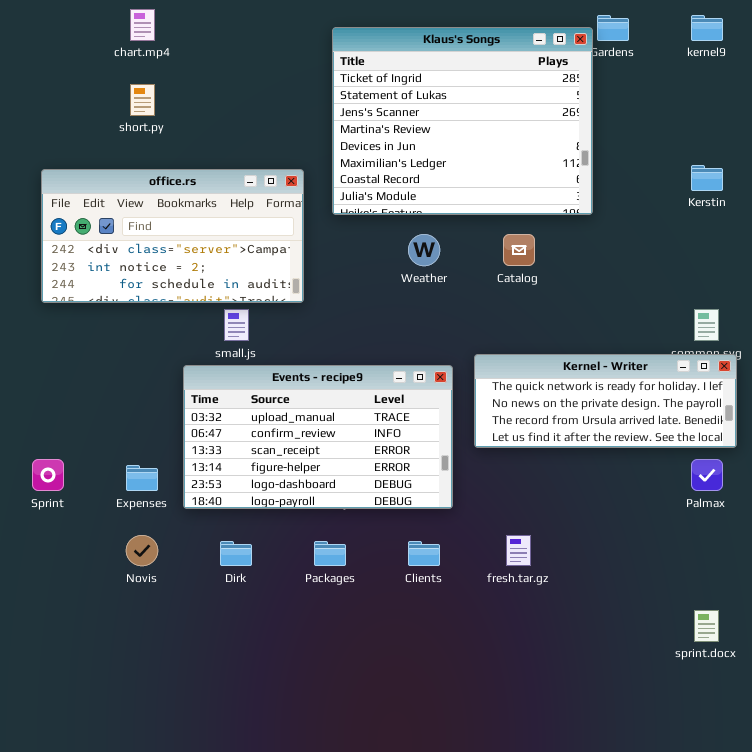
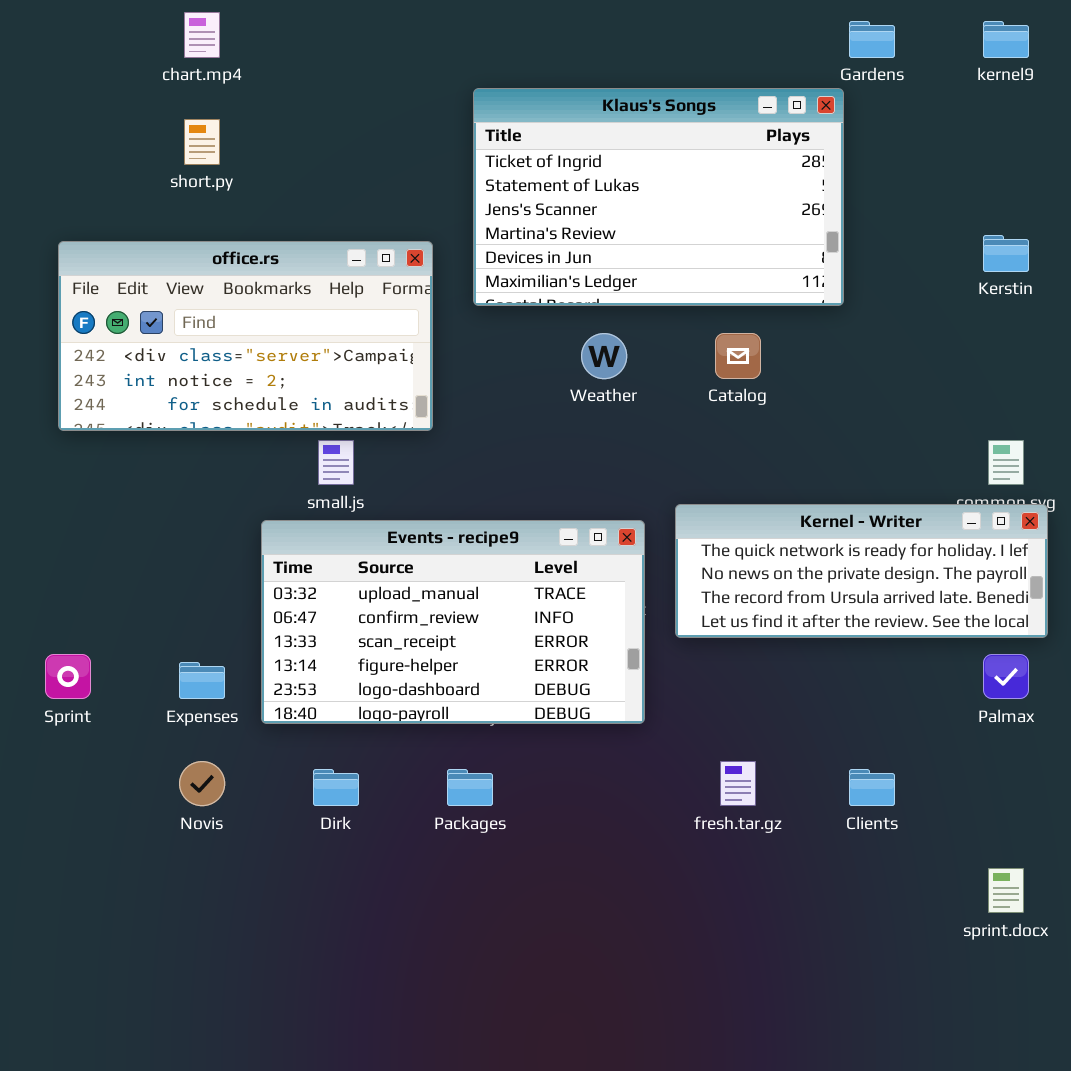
Klaus's Songs: [332,27,593,215] -> [473,88,844,306], resized
Clients: [408,541,440,566] -> [849,769,895,806], moved

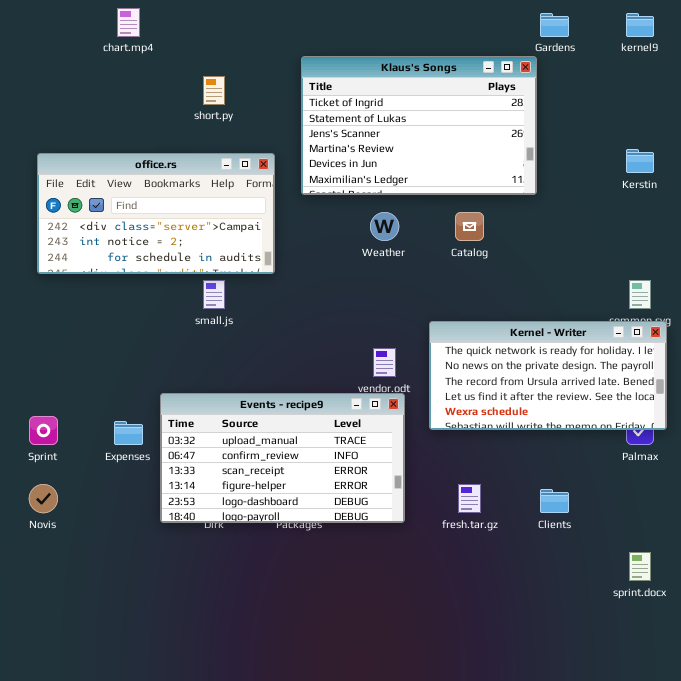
short.py: [184,119,220,165] -> [203,76,225,105], moved
Kernel - Writer: [675,504,1048,638] -> [429,321,667,430], resized
Events - recipe9: [261,520,645,724] -> [160,393,405,523], moved
Novis: [179,761,225,806] -> [29,484,58,513], moved

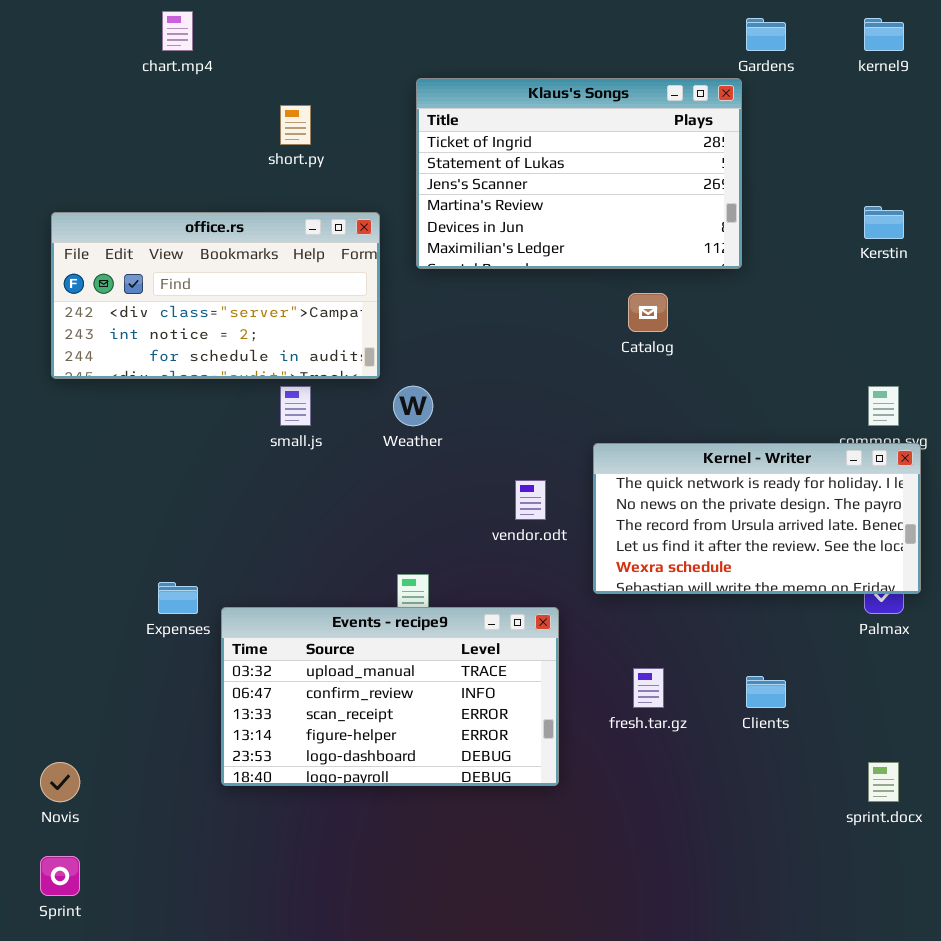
Weather: [370,212,399,241] -> [393,386,433,426], moved
Events - recipe9: [160,393,405,523] -> [221,607,559,786], moved
Sprint: [29,416,58,445] -> [40,856,80,896], moved
Novis: [29,484,58,513] -> [40,762,80,802], moved

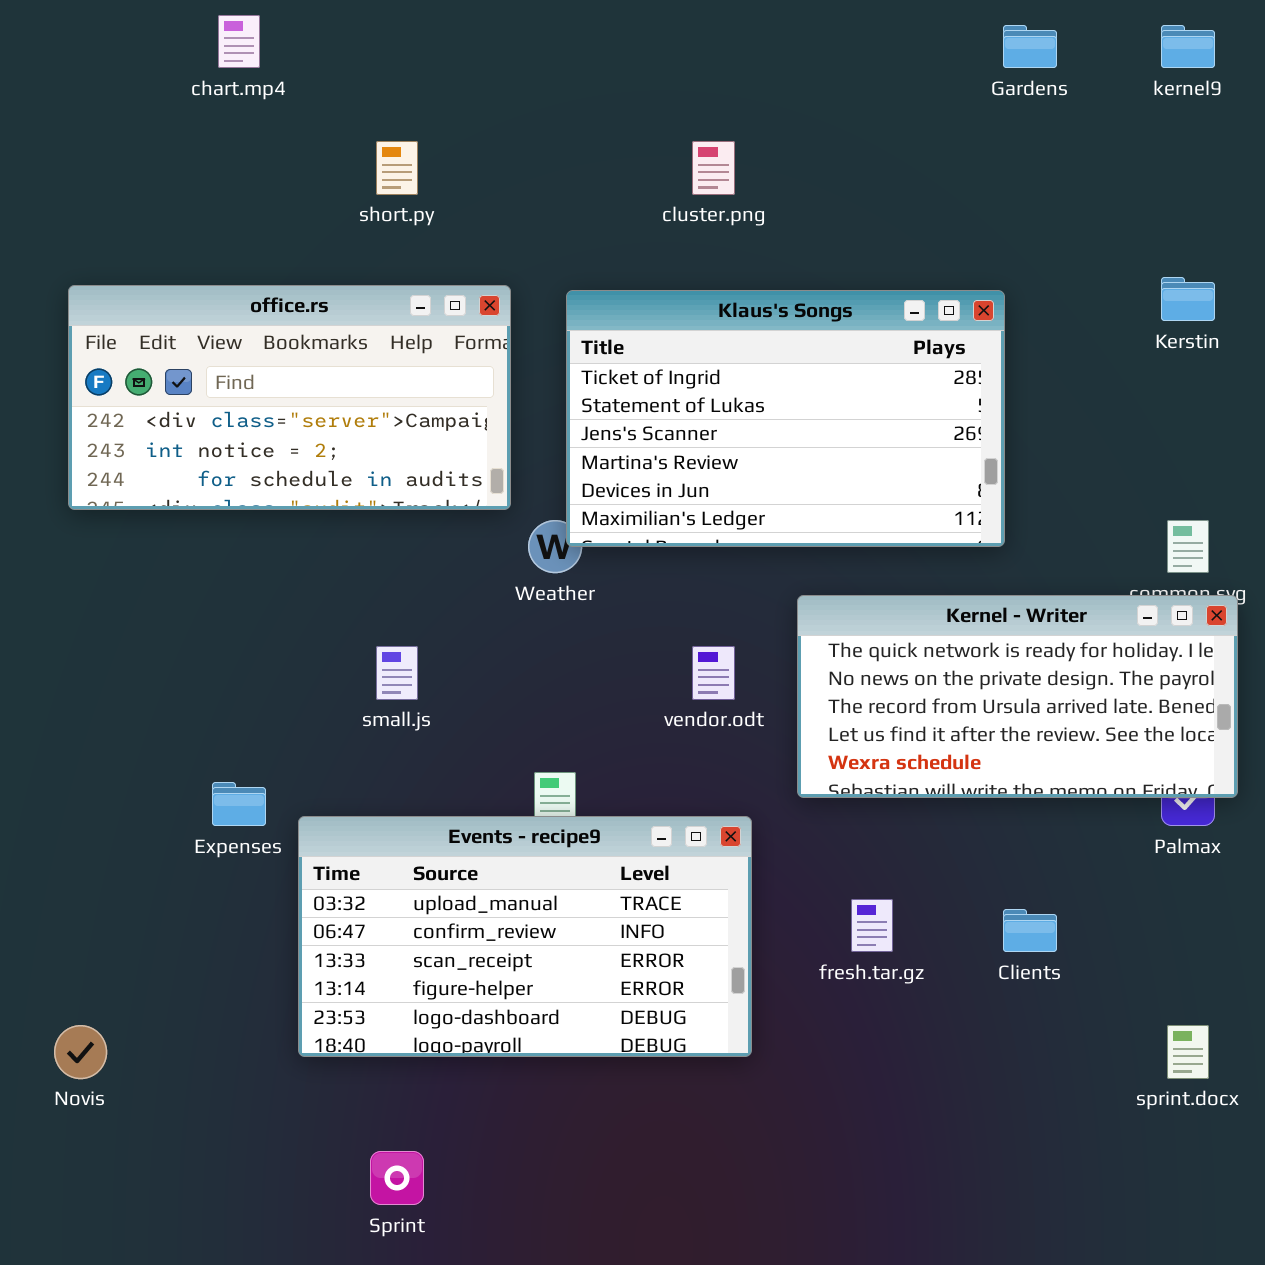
Klaus's Songs: [416,78,742,269] -> [566,290,1005,547], moved
small.js: [280,386,311,426] -> [376,646,418,700], moved
Sprint: [40,856,80,896] -> [370,1151,424,1205], moved

